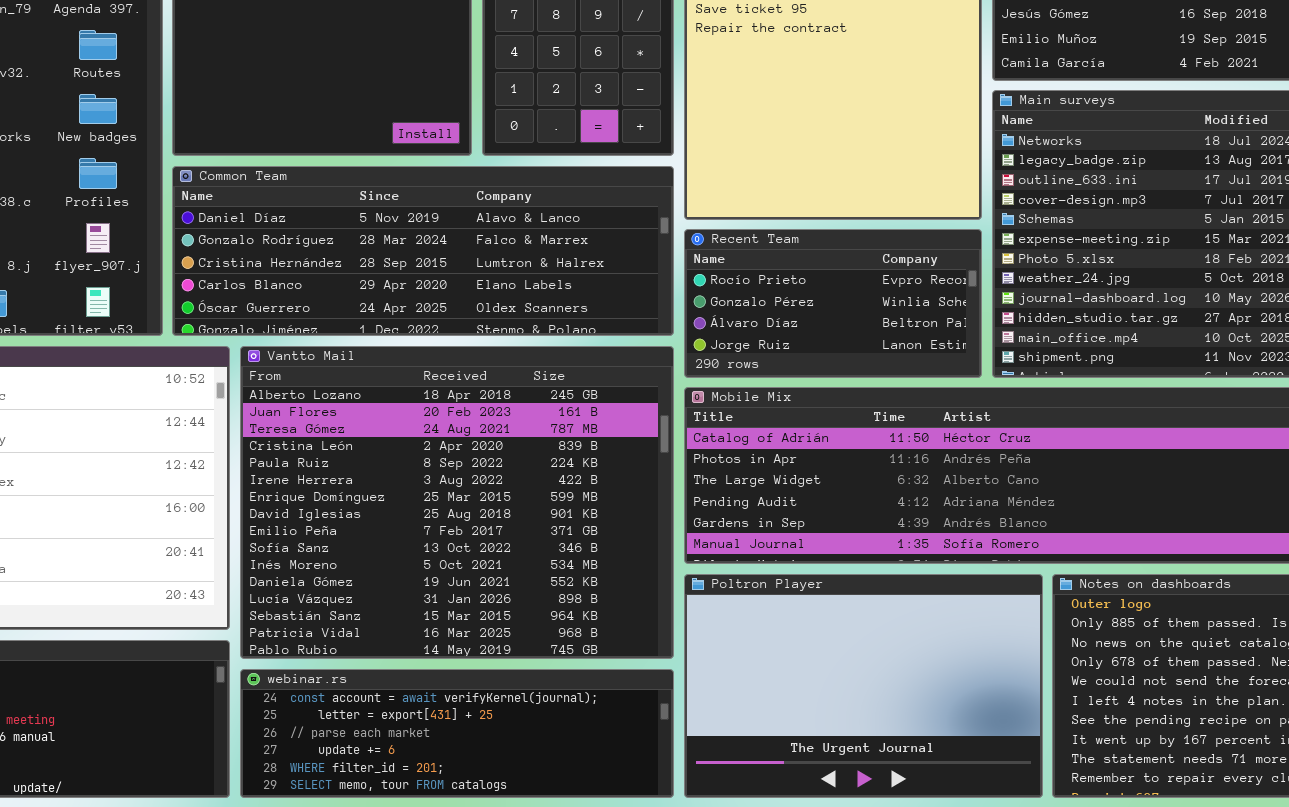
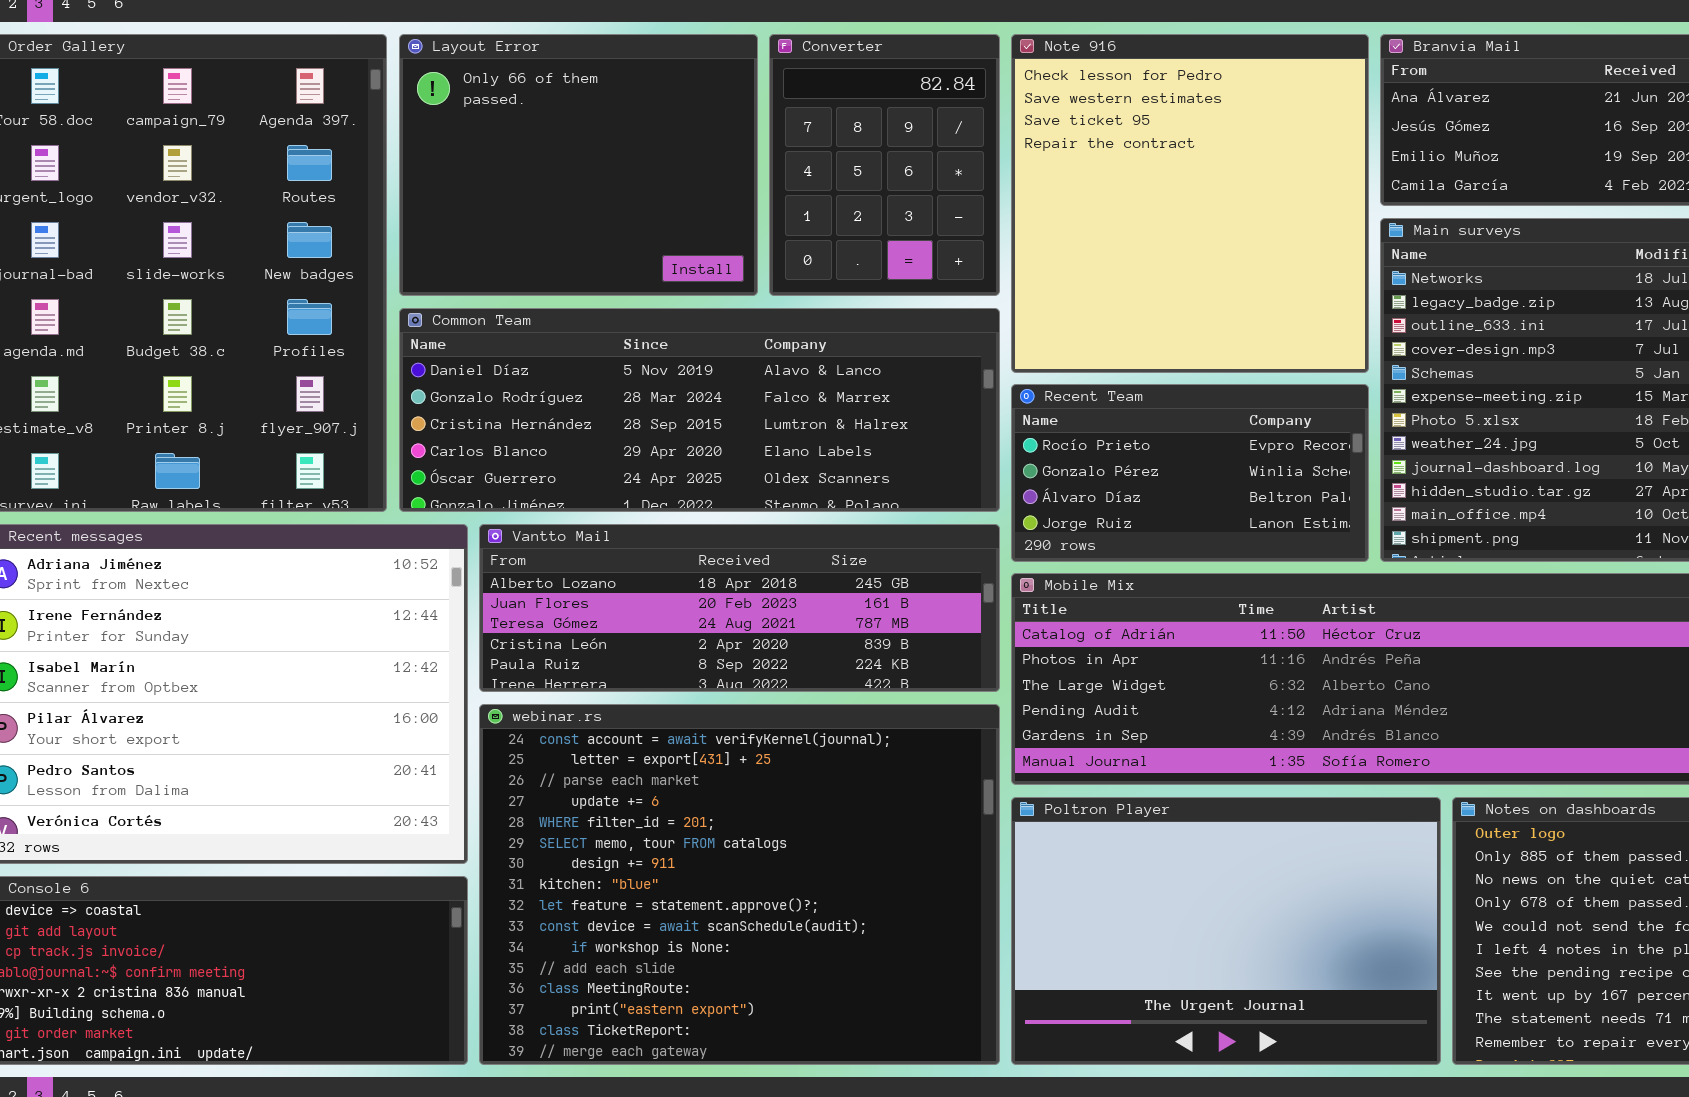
Vantto Mail: [240,346,674,659] -> [479,524,1000,692], resized
webinar.rs: [240,669,674,798] -> [479,704,1000,1065], resized

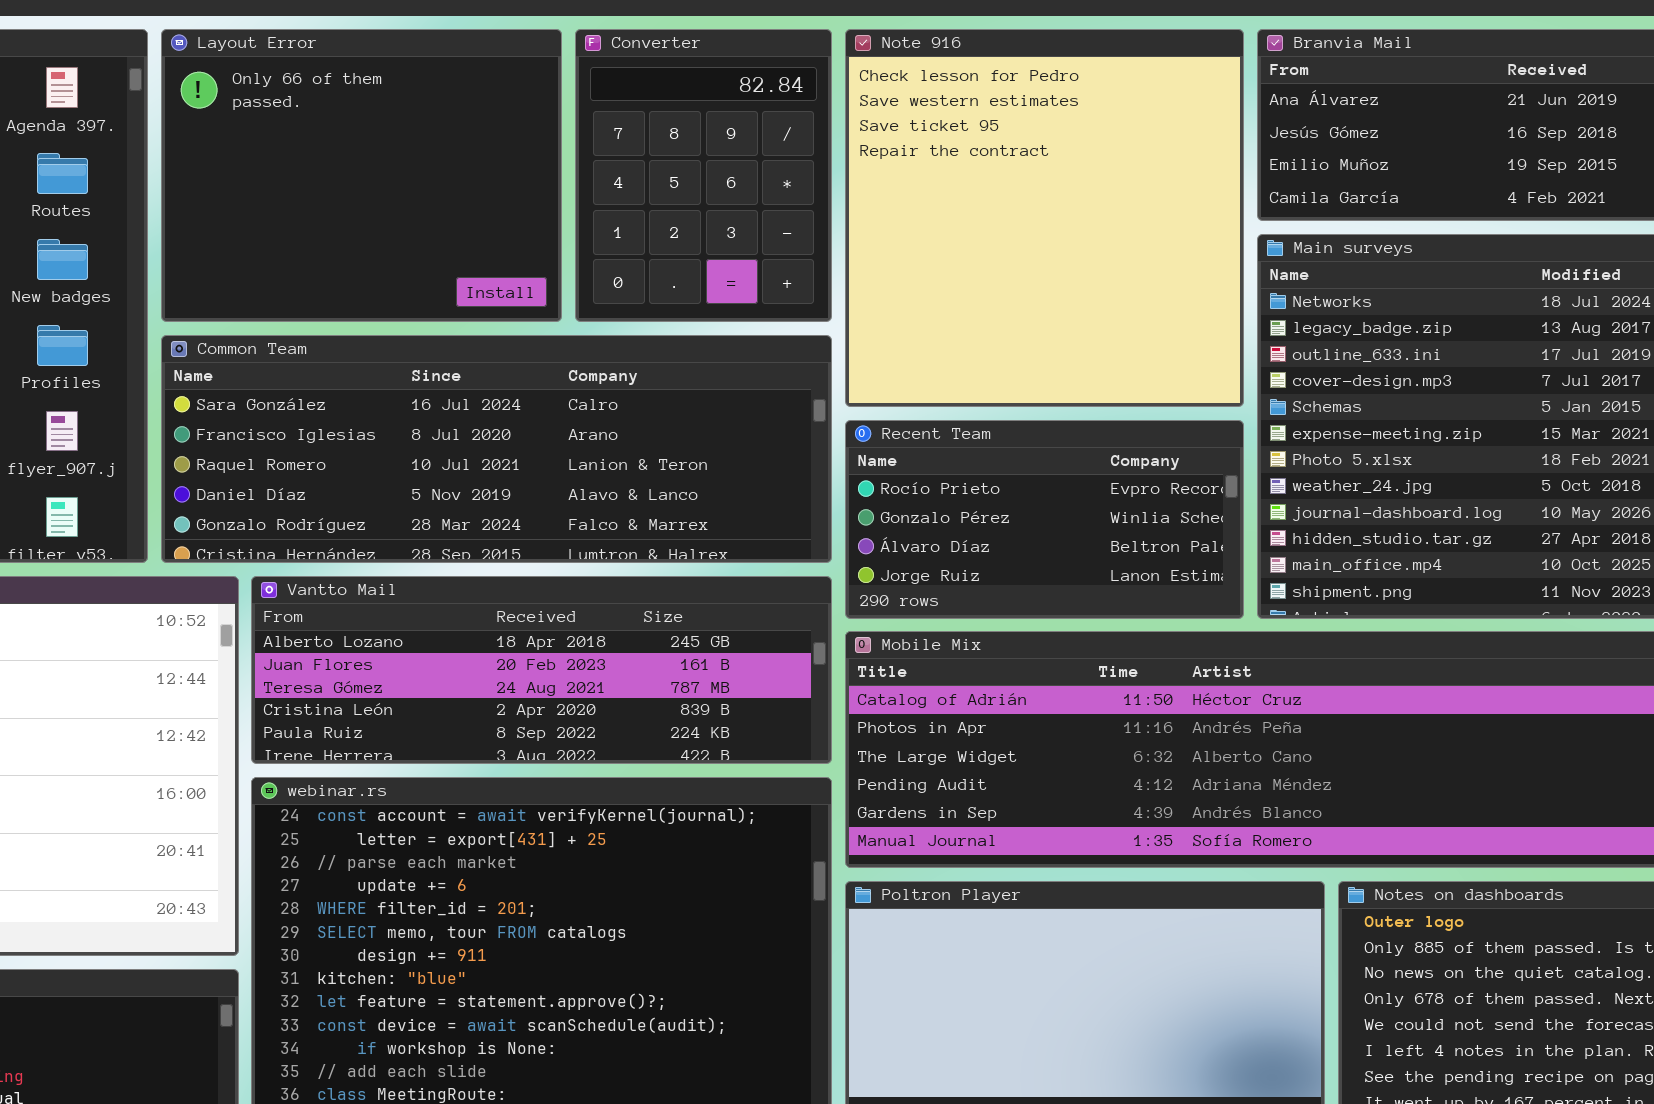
Common Team: [399,308,1000,512] -> [161,335,832,563], scrolled up 3 rows

